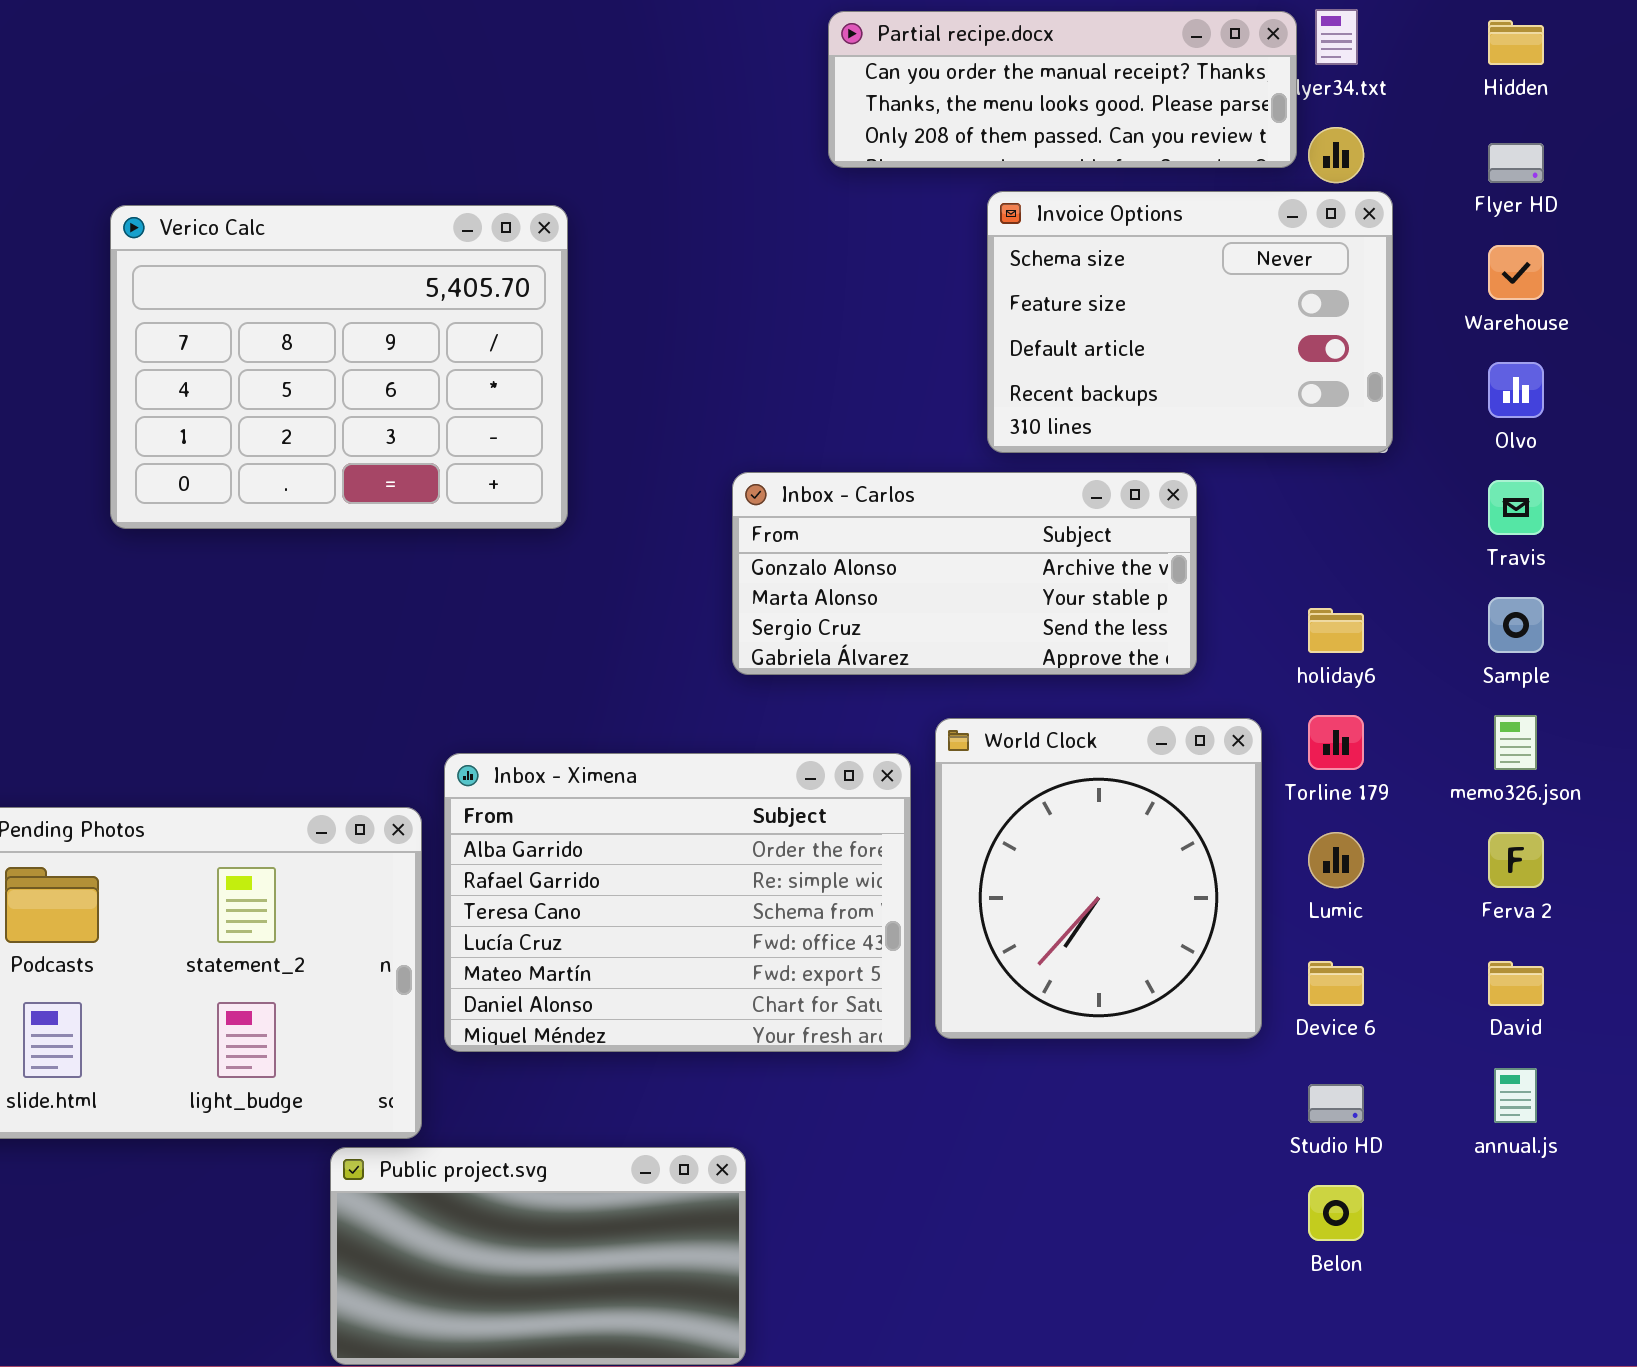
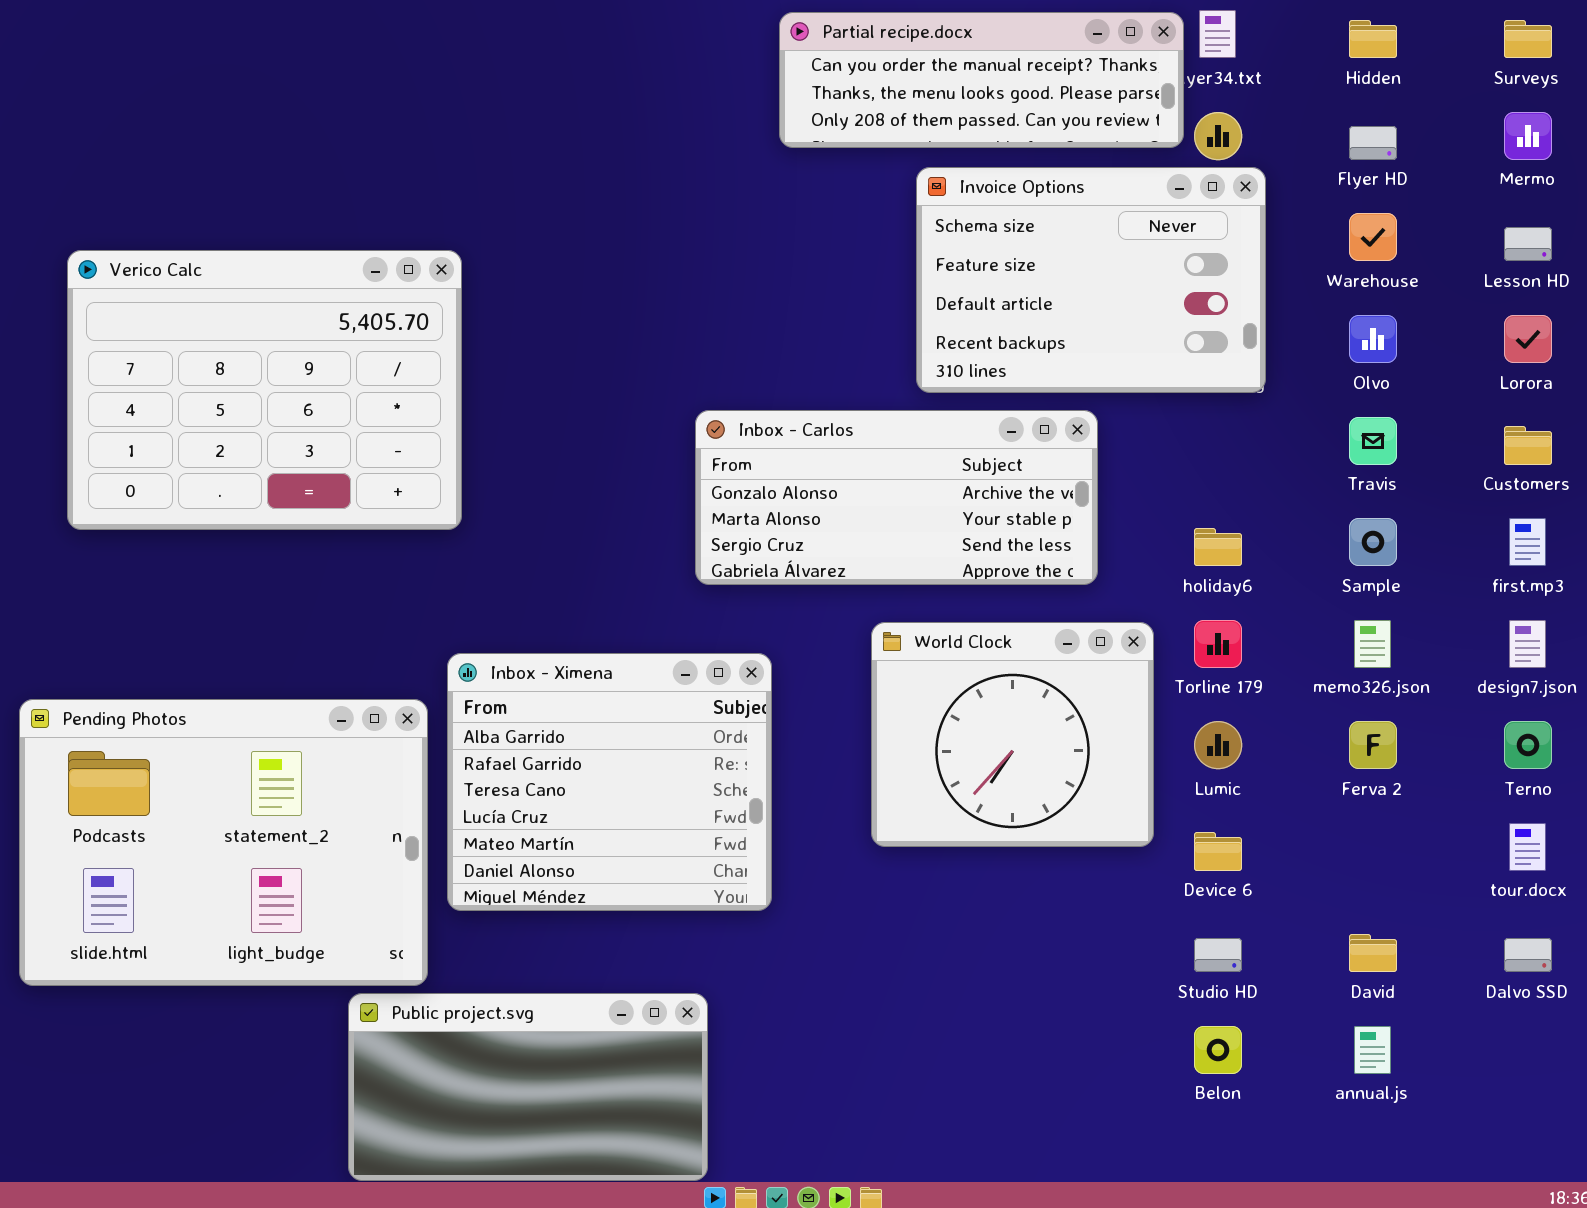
Verico Calc: [110,205,568,529] -> [67,250,462,530], moved
World Clock: [935,718,1262,1039] -> [871,622,1154,847], resized
Inbox - Ximena: [444,753,911,1052] -> [447,653,772,911], resized
David: [1488,961,1544,1006] -> [1349,934,1397,972], moved
annual.js: [1494,1068,1537,1123] -> [1354,1026,1391,1074], moved

